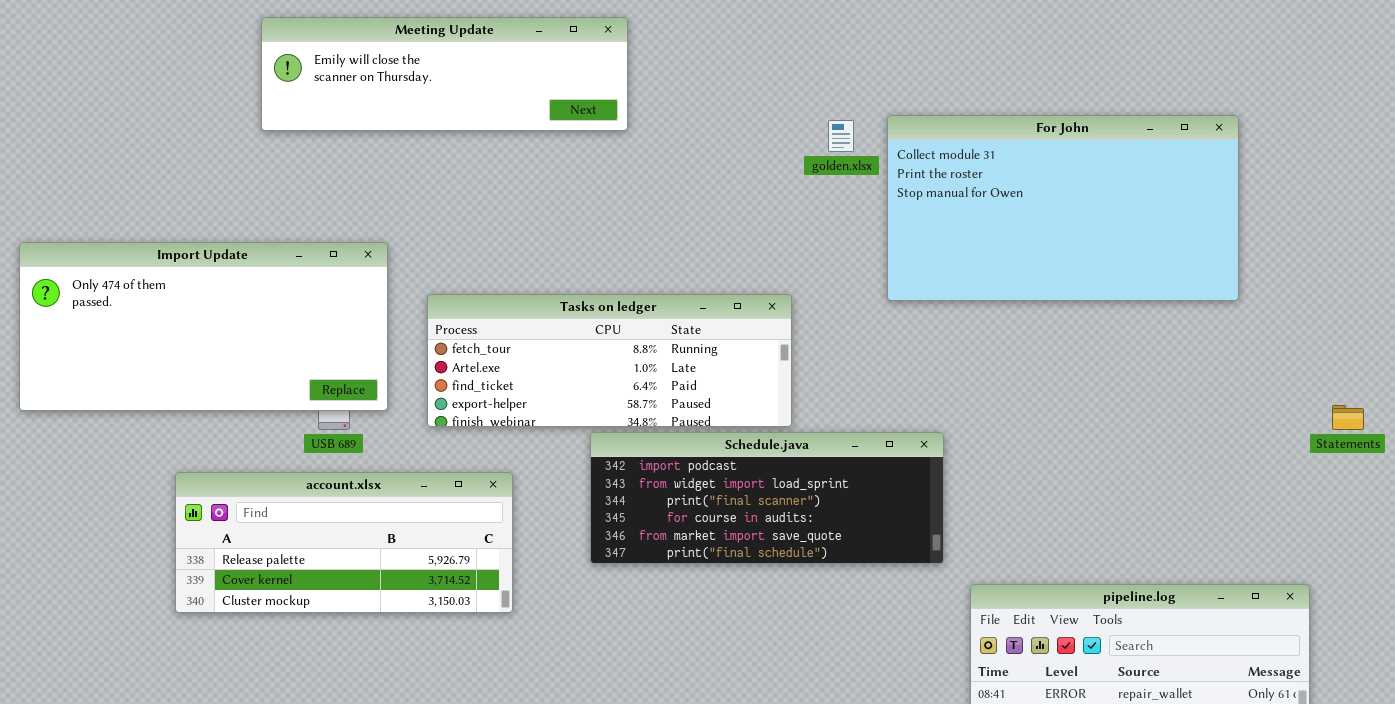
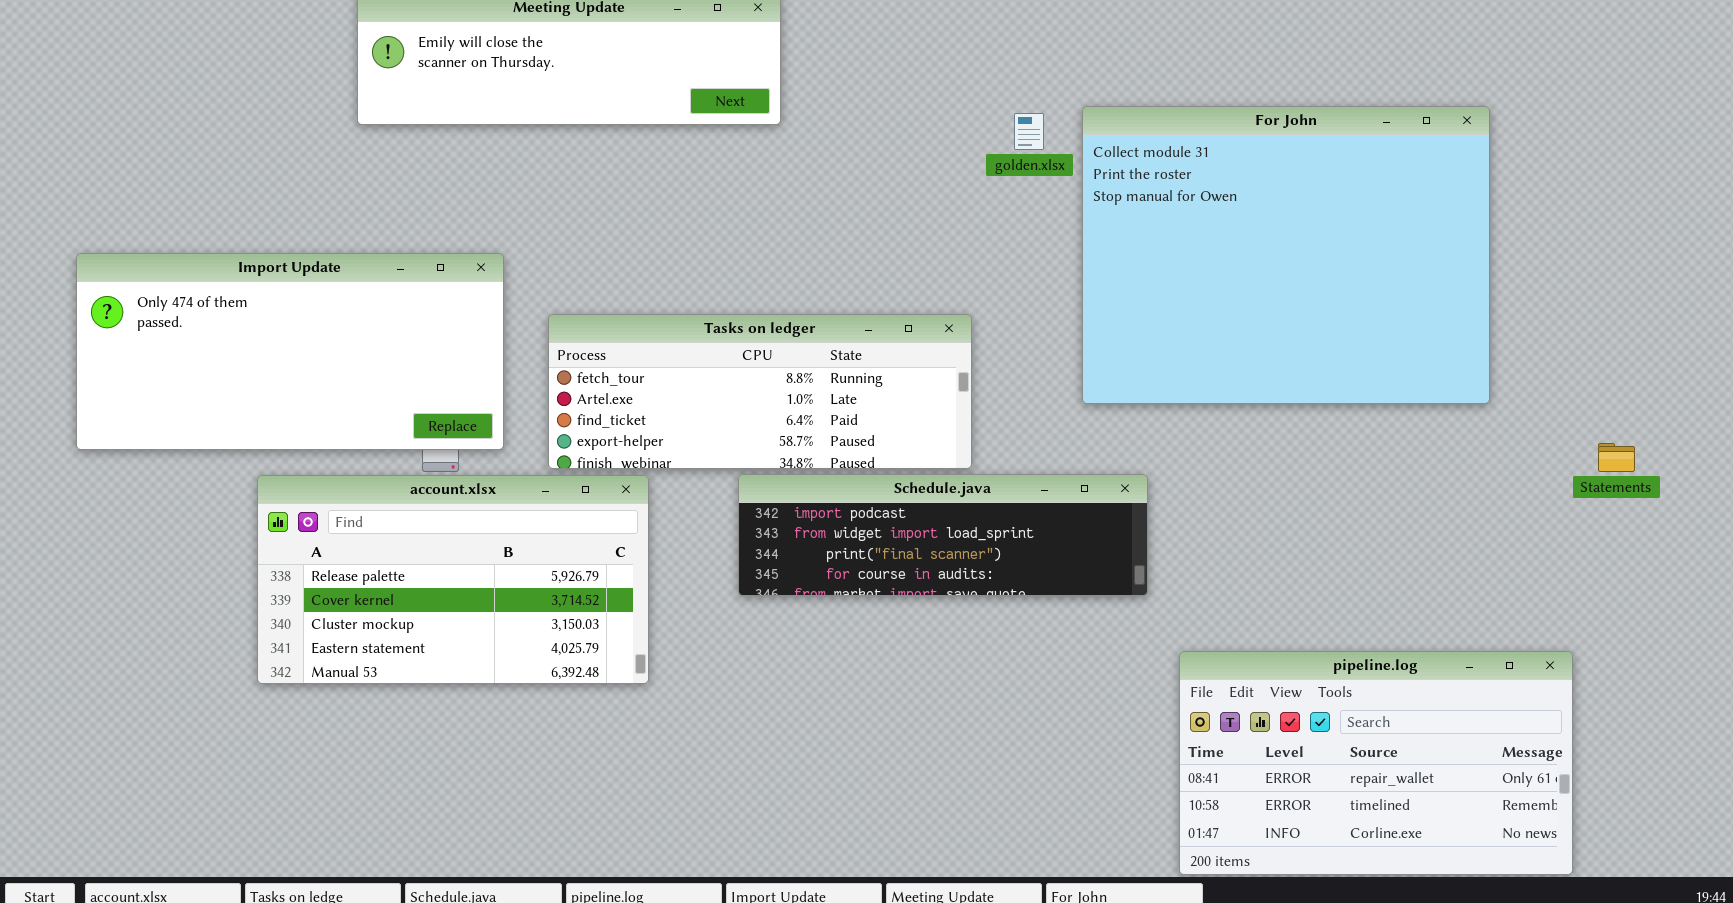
For John: [887,115,1239,301] -> [1082,106,1490,404], resized
Schedule.java: [590,432,944,564] -> [738,474,1148,596], resized
account.xlsx: [175,472,513,613] -> [257,475,649,684], resized

